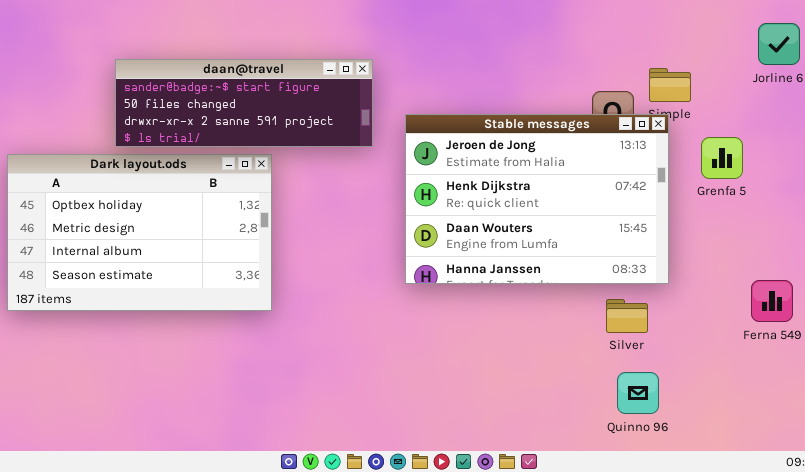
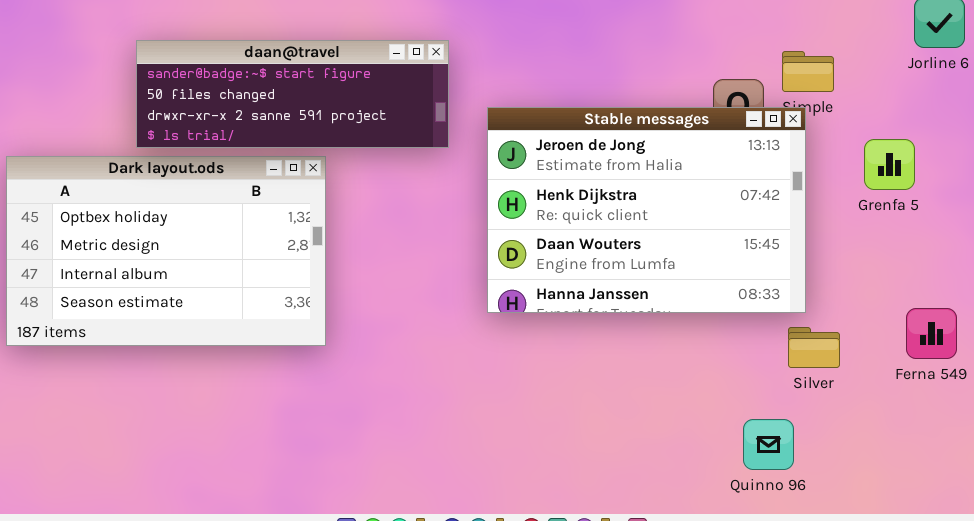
Grenfa 5: [701,137,743,179] -> [864,139,915,190], moved
Silver: [606,299,648,333] -> [788,327,840,368], moved

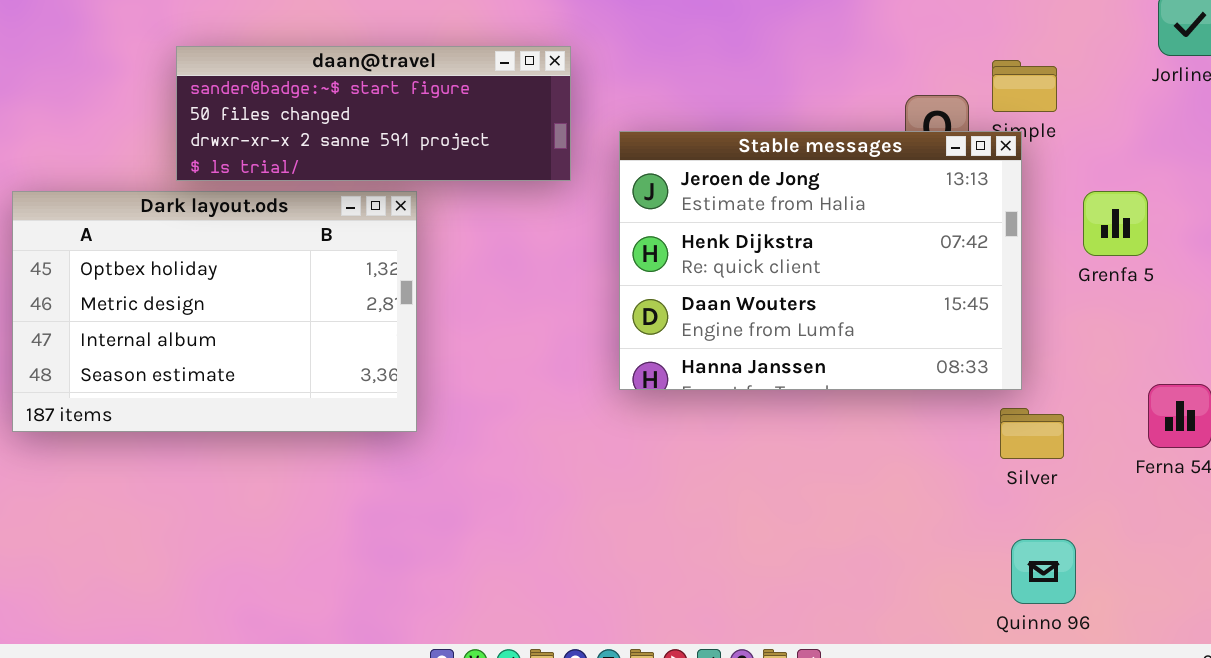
Grenfa 5: [864,139,915,190] -> [1083,191,1148,256], moved
Quinno 96: [743,419,794,470] -> [1011,539,1076,604], moved

